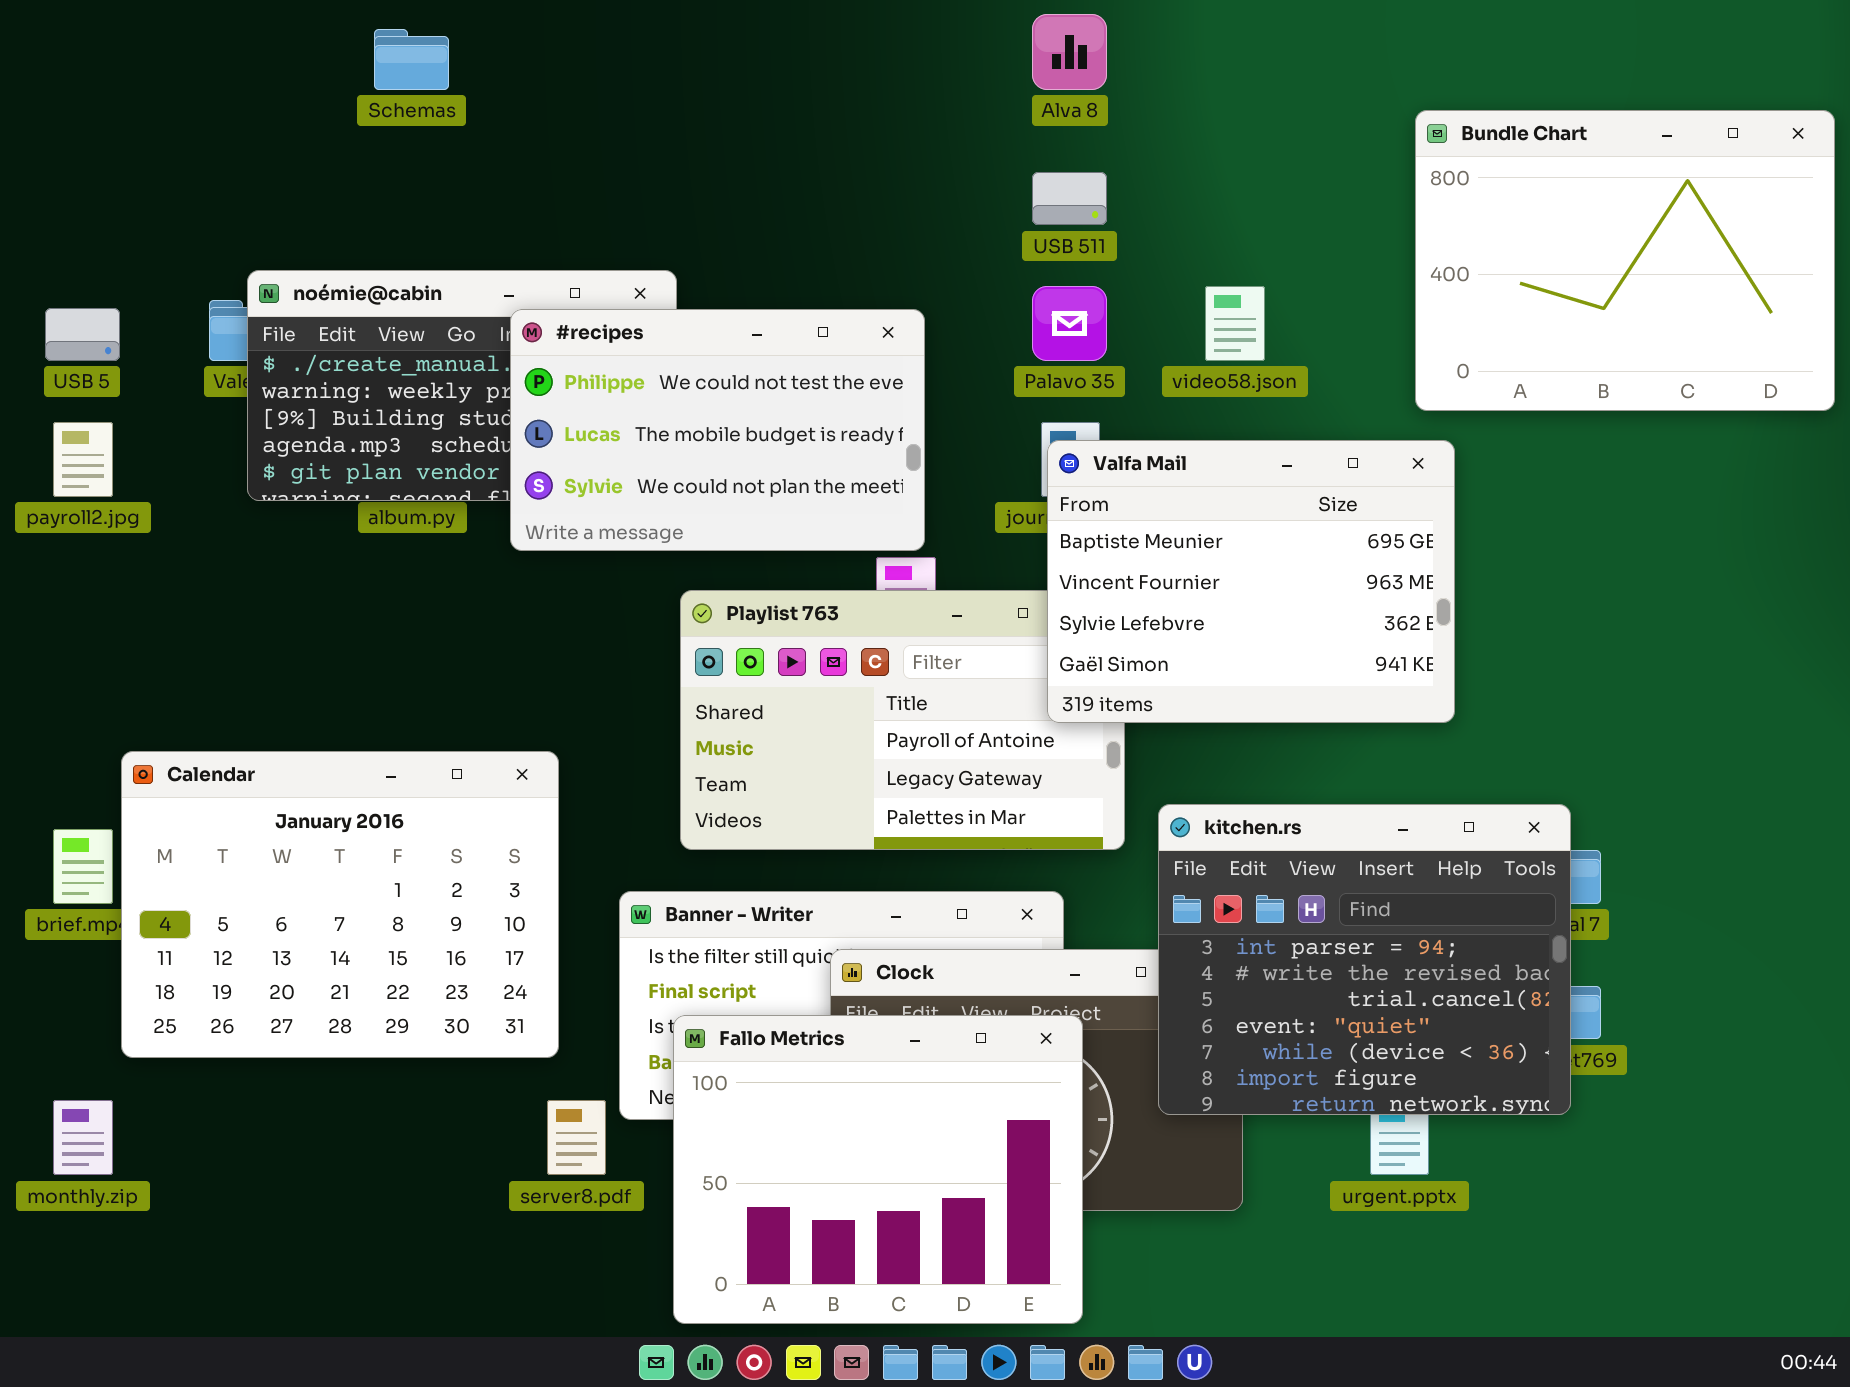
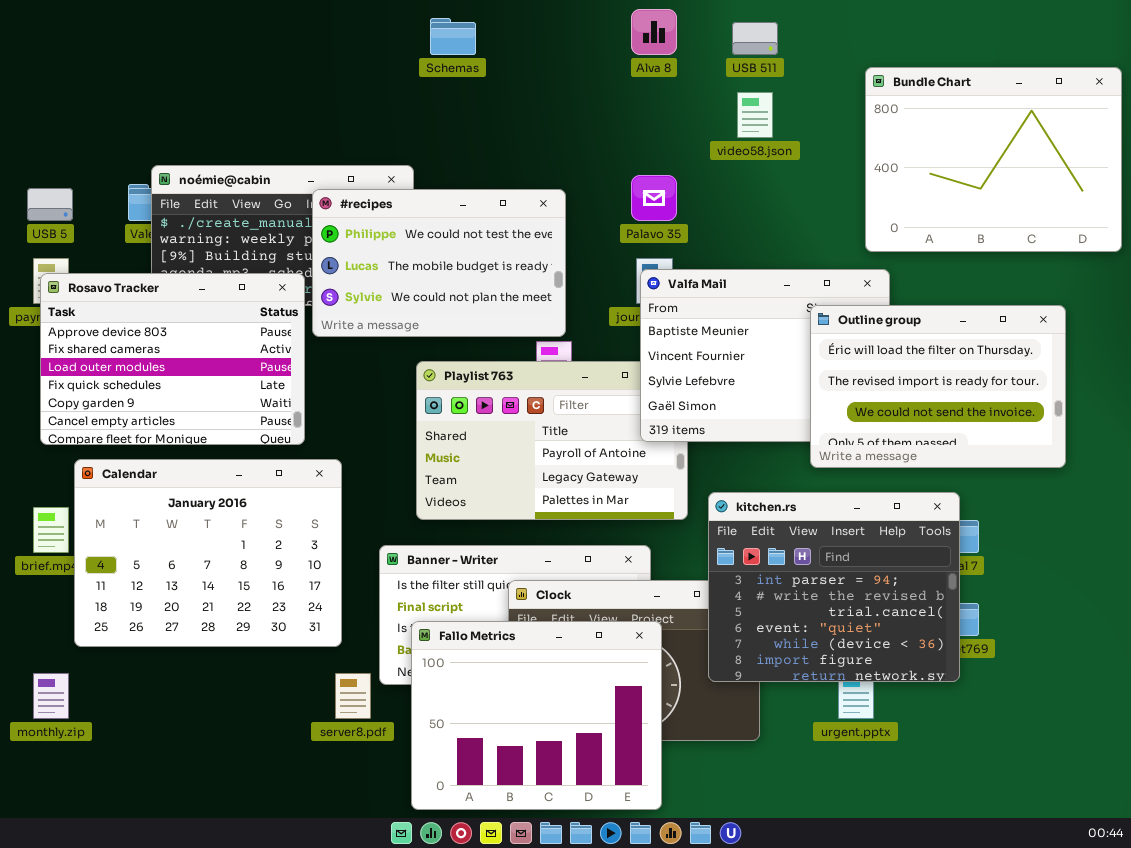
Schemas: [374,29,449,90] -> [430,18,476,55], moved
USB 511: [1032,172,1107,225] -> [732,22,778,55], moved
video58.json: [1205,286,1265,361] -> [737,92,773,138], moved
Rosavo Tracker: none -> [40,273,305,445], opened
Outline group: none -> [810,305,1066,468], opened

